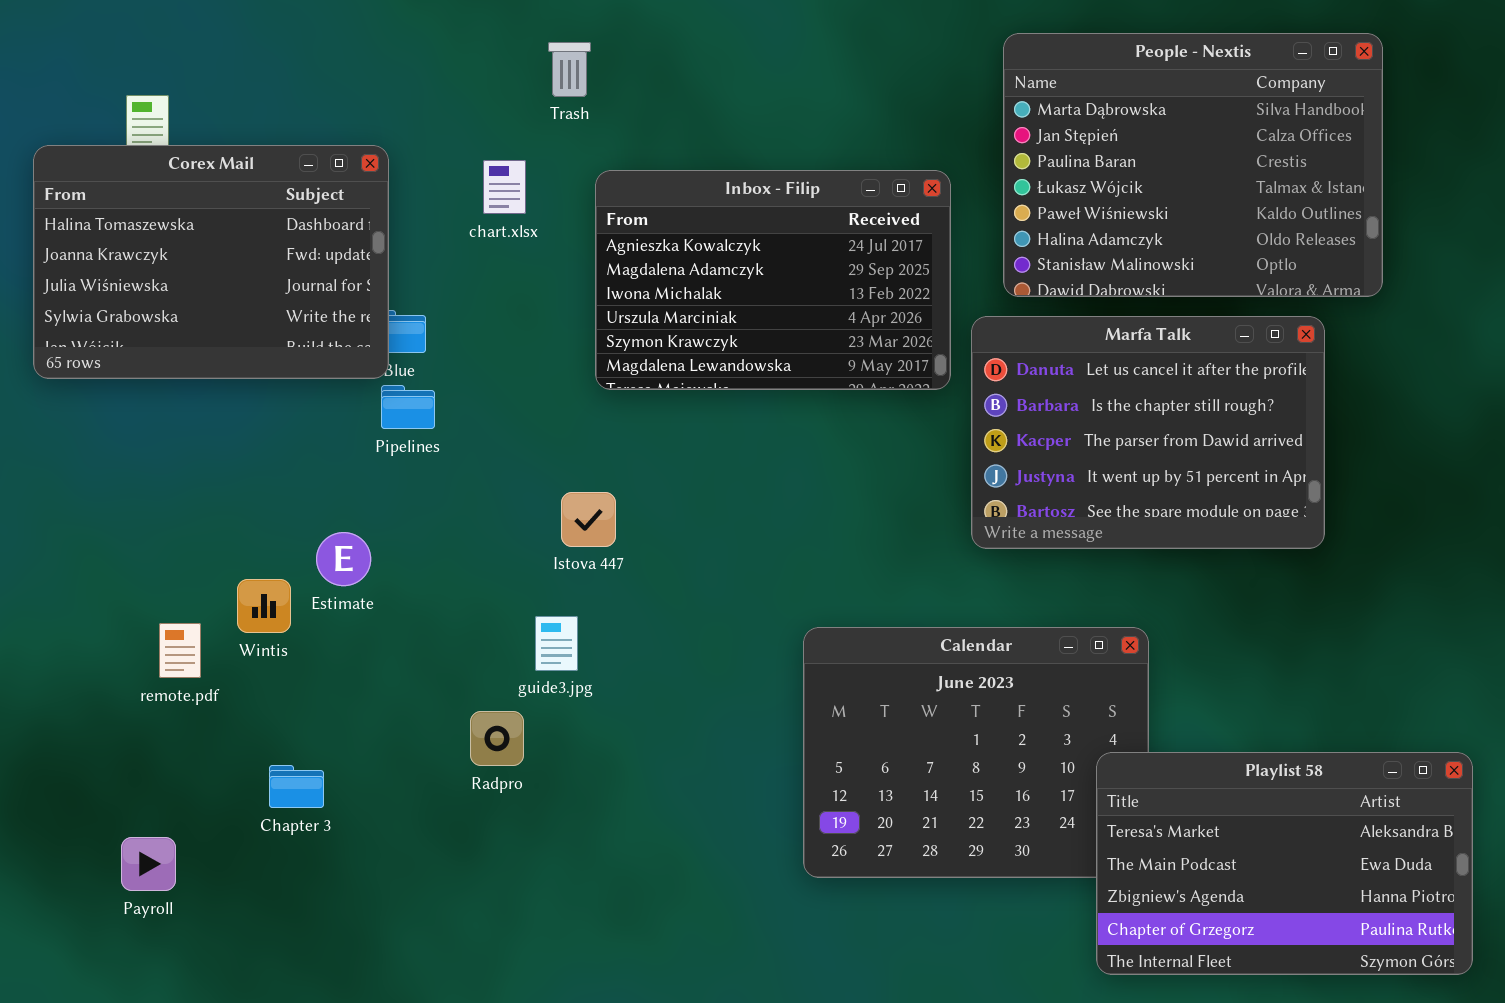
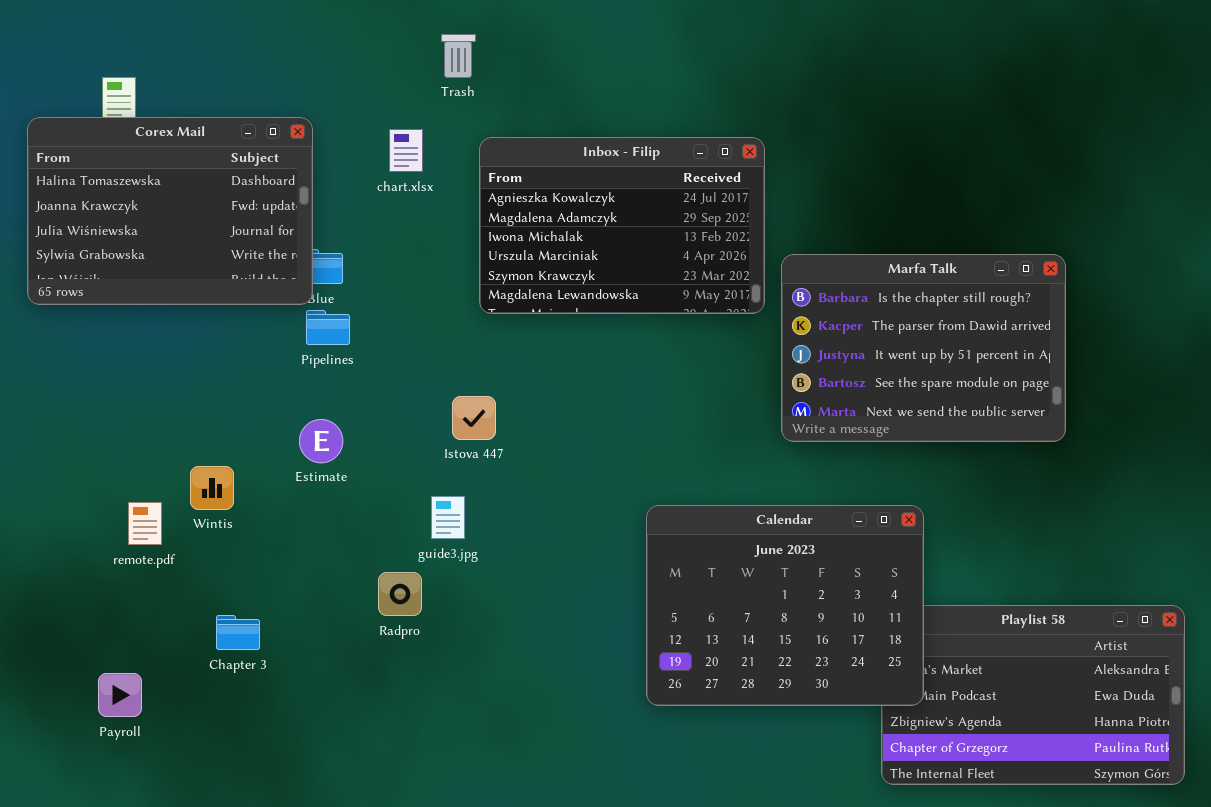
People - Nextis: [1003,33,1383,297] -> none, closed
Marfa Talk: [971,316,1325,549] -> [781,254,1066,442], scrolled down 1 row
Estimate: [316,532,371,586] -> [299,419,343,463], moved
Calendar: [803,627,1149,878] -> [646,505,924,706], raised

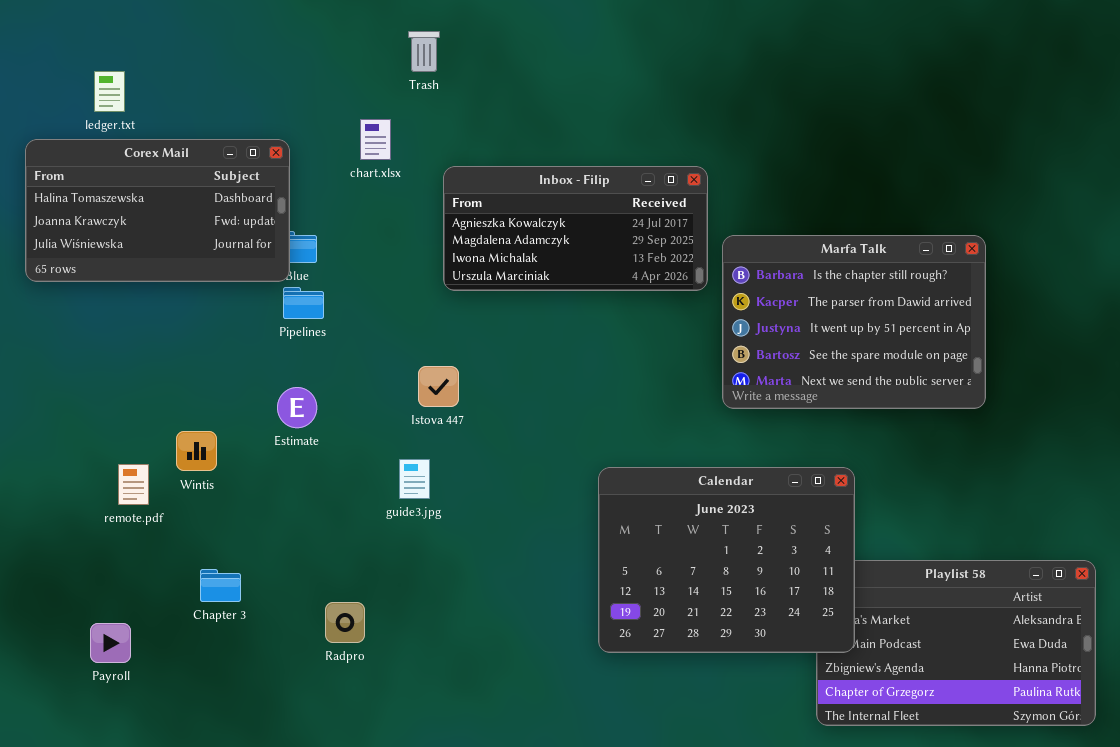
Corex Mail: [27,117,313,305] -> [25,139,290,282], resized
Inbox - Filip: [479,137,765,314] -> [443,166,708,291], resized
Radpro: [378,572,422,616] -> [325,602,365,643], moved

